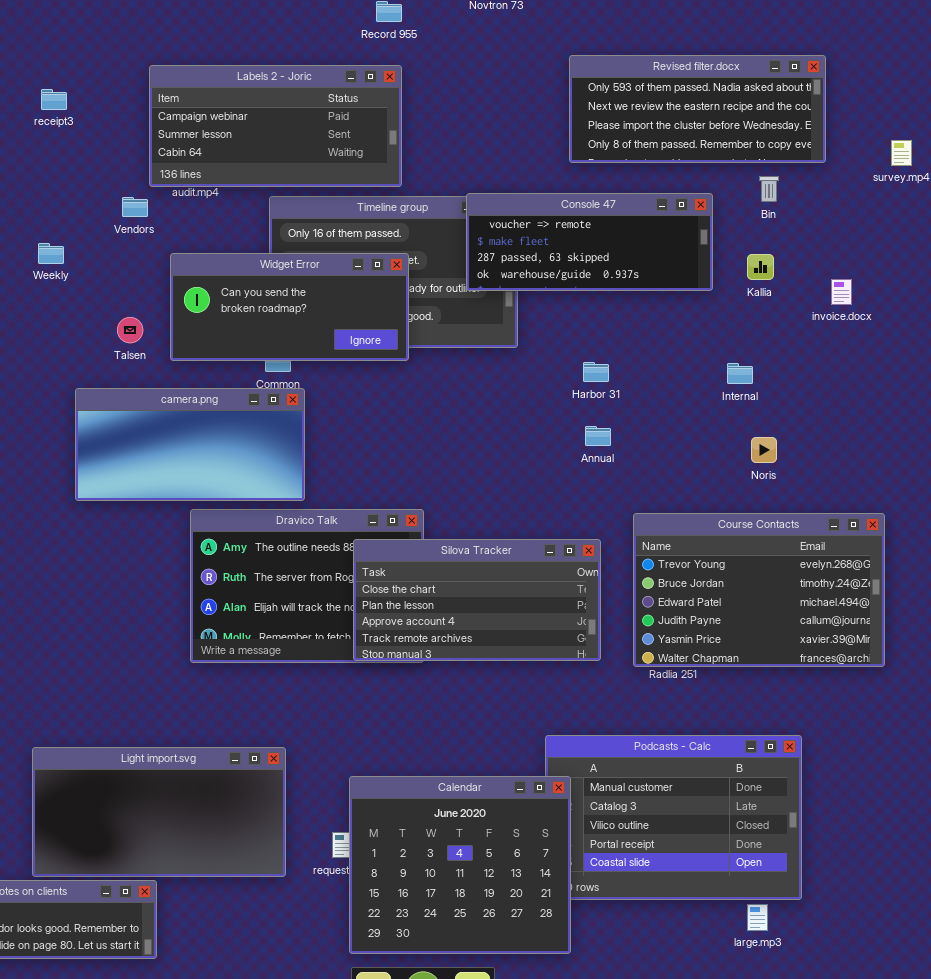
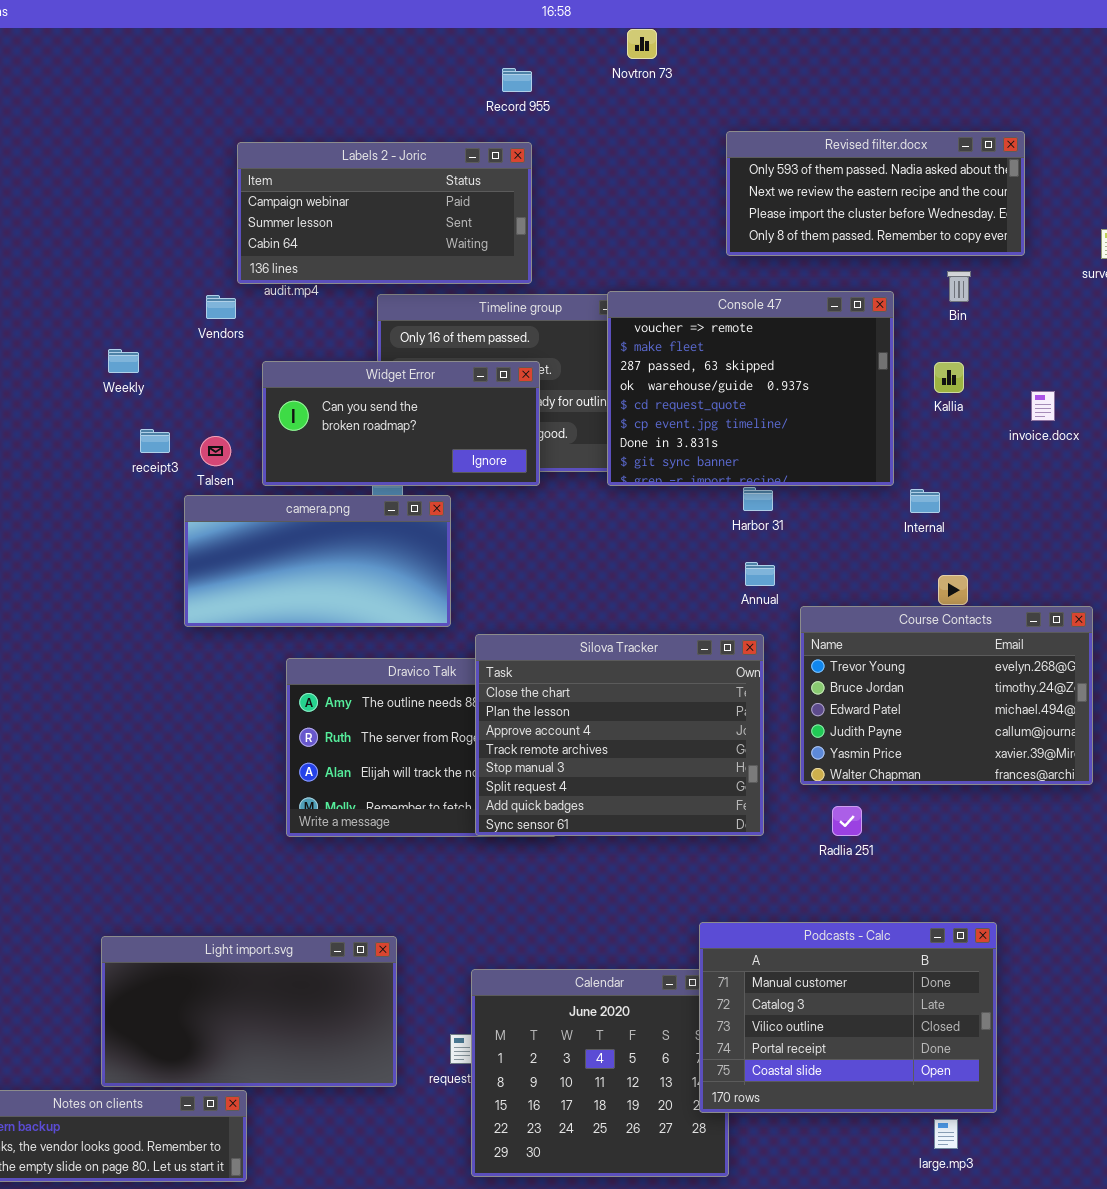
receipt3: [41,89,67,110] -> [140,429,170,453], moved
Console 47: [466,193,713,291] -> [607,291,894,486], resized
camera.png: [75,388,305,501] -> [184,495,451,627], moved
Course Contacts: [633,513,885,667] -> [800,606,1093,785], moved
Silova Tracker: [353,539,601,661] -> [475,634,764,836], resized
Podcasts - Calc: [545,735,802,900] -> [699,922,997,1113], raised

